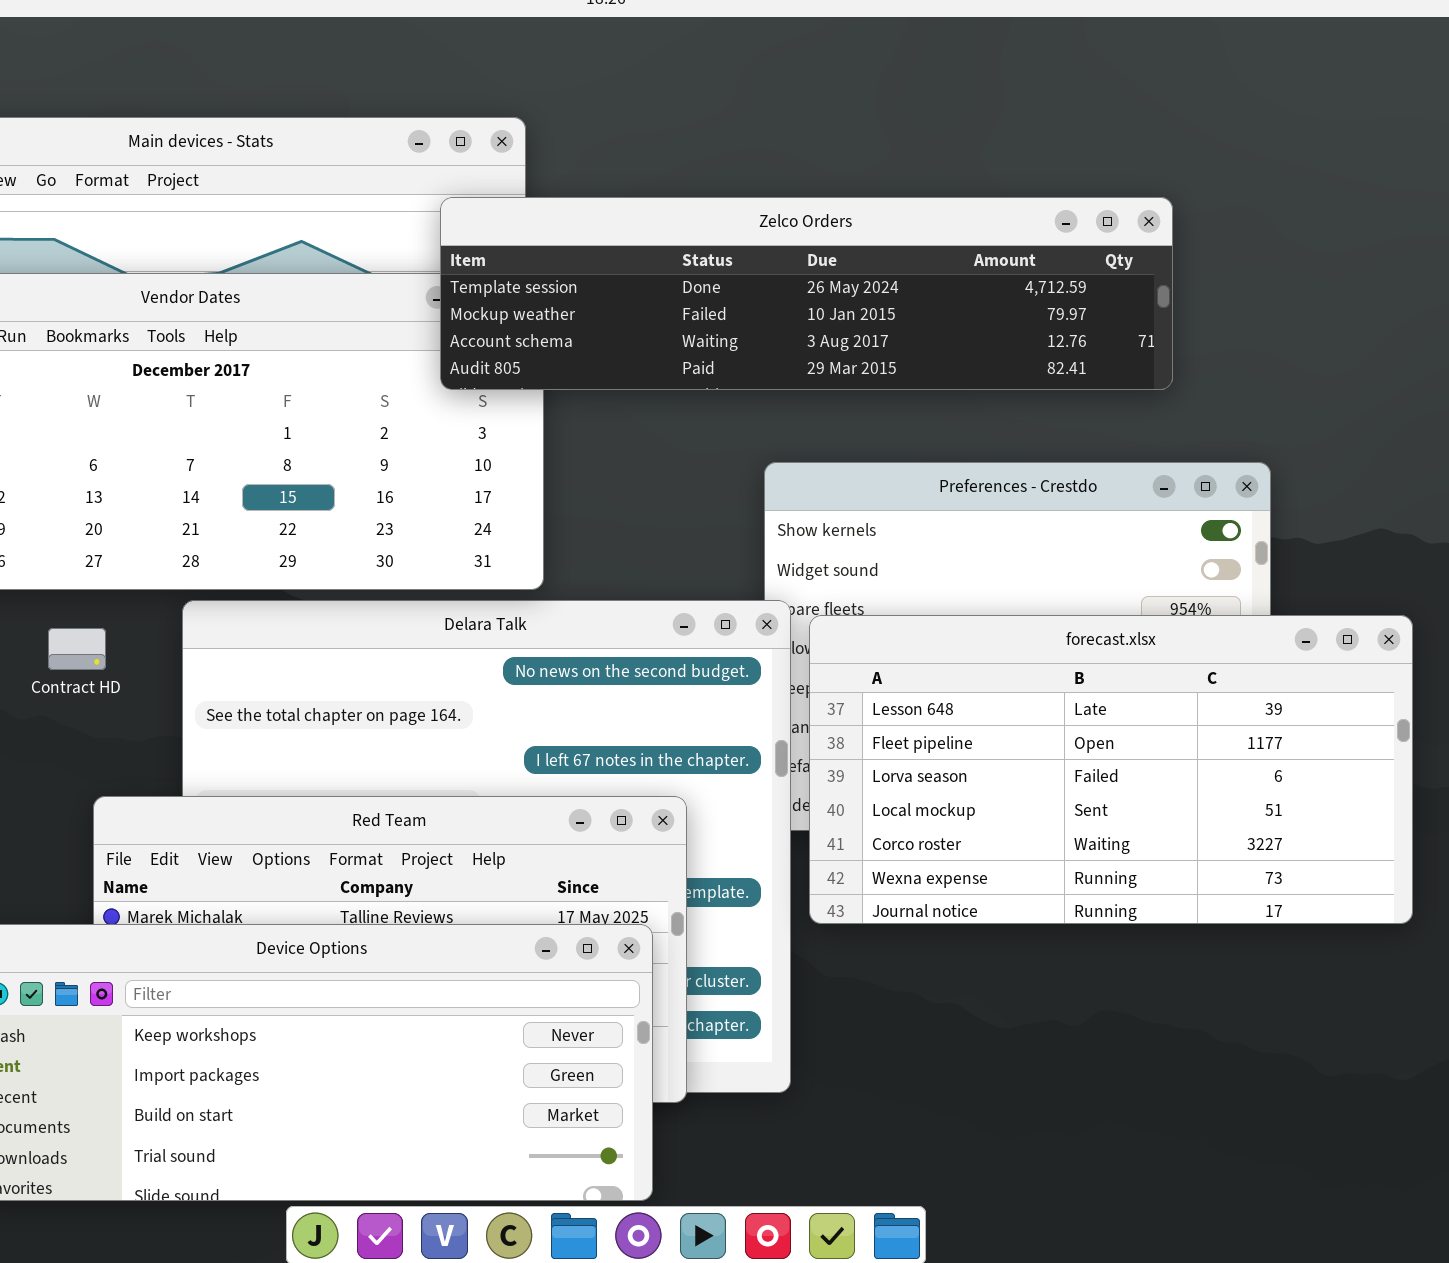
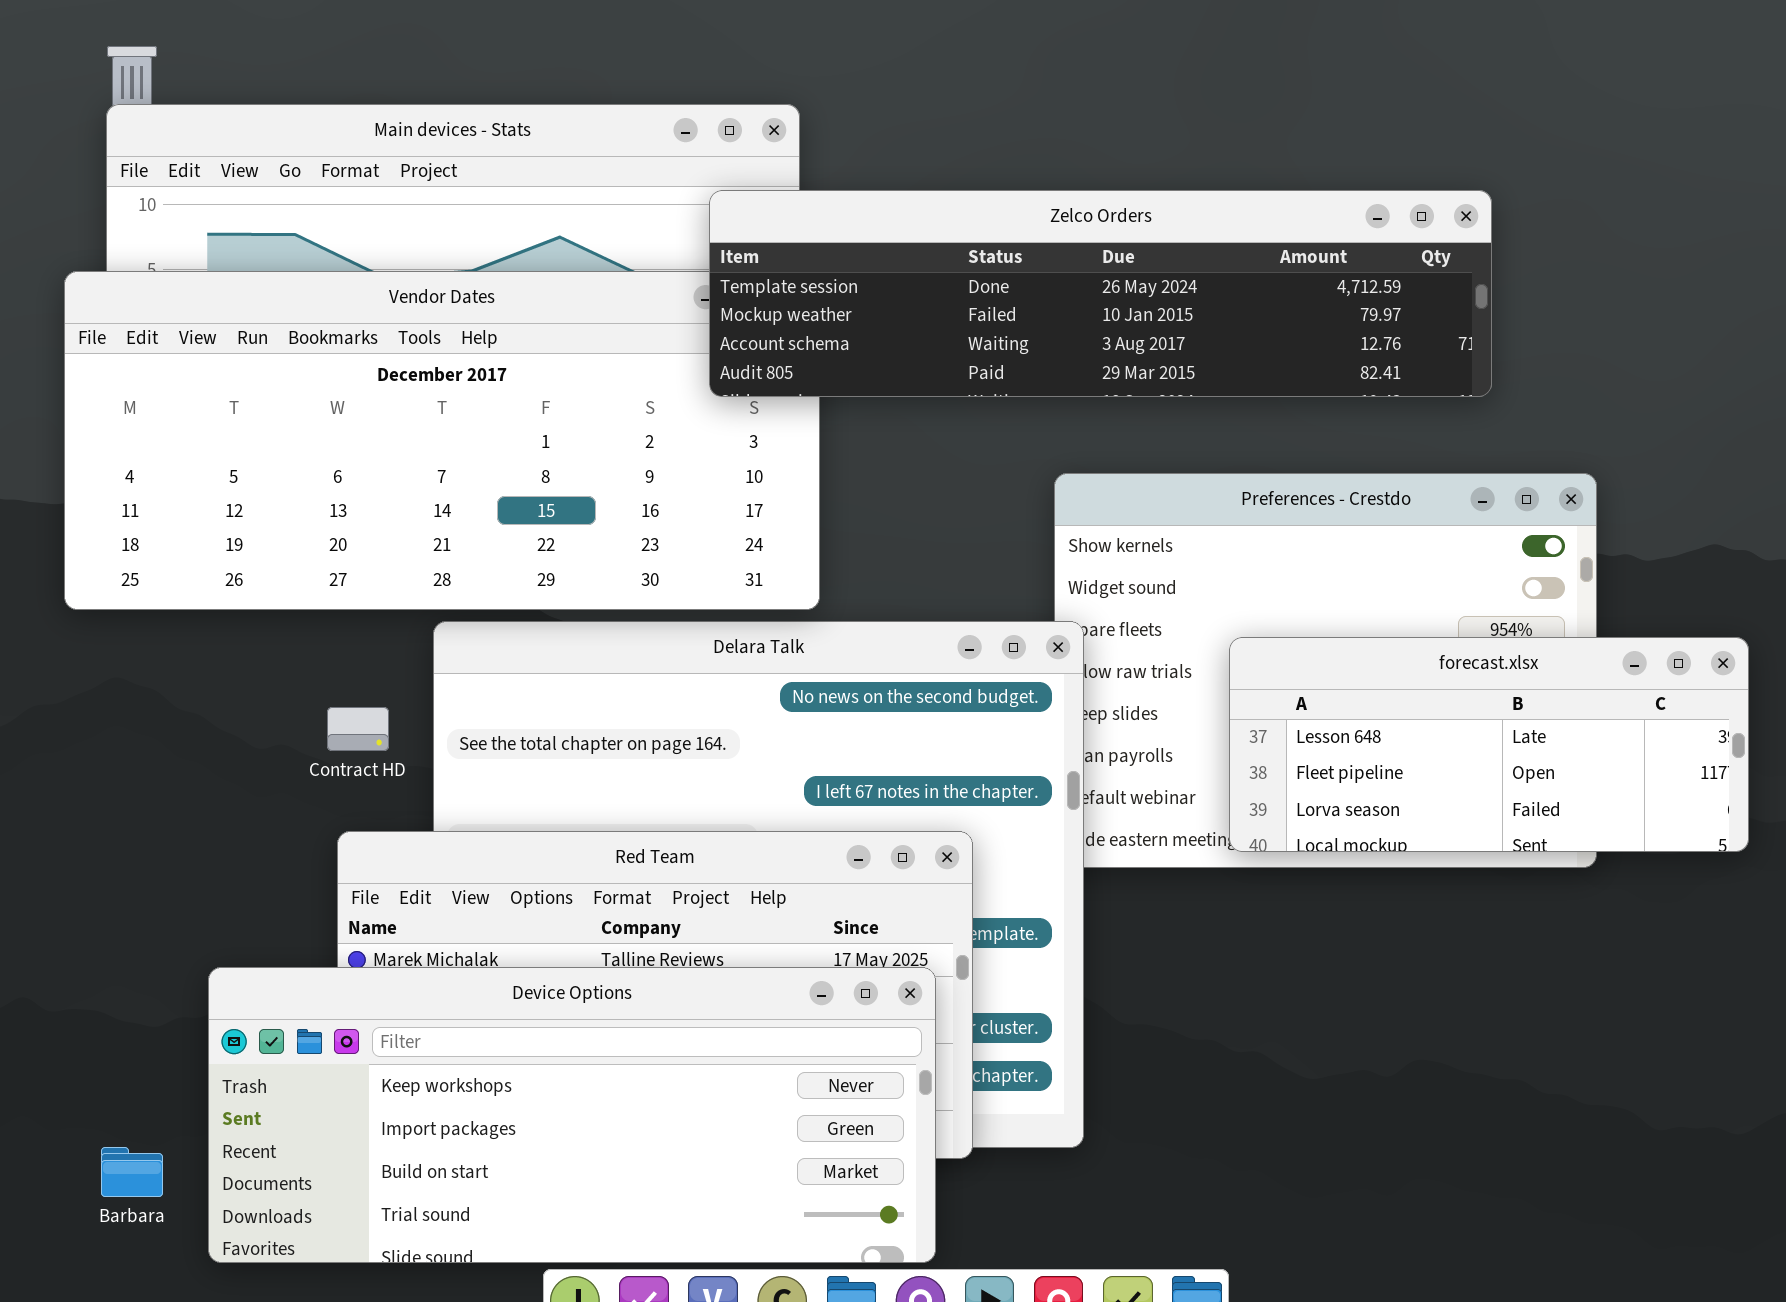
forecast.xlsx: [809,615,1413,924] -> [1229,637,1749,852], resized
Contract HD: [48,628,106,670] -> [327,707,389,751], moved

